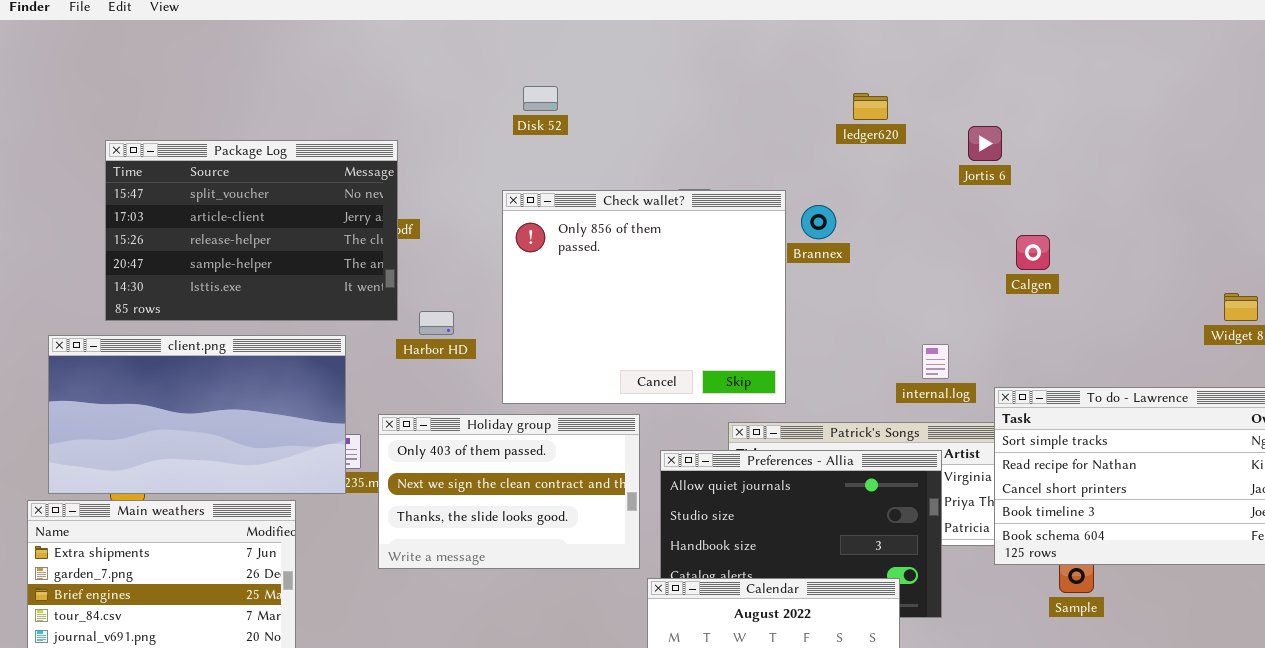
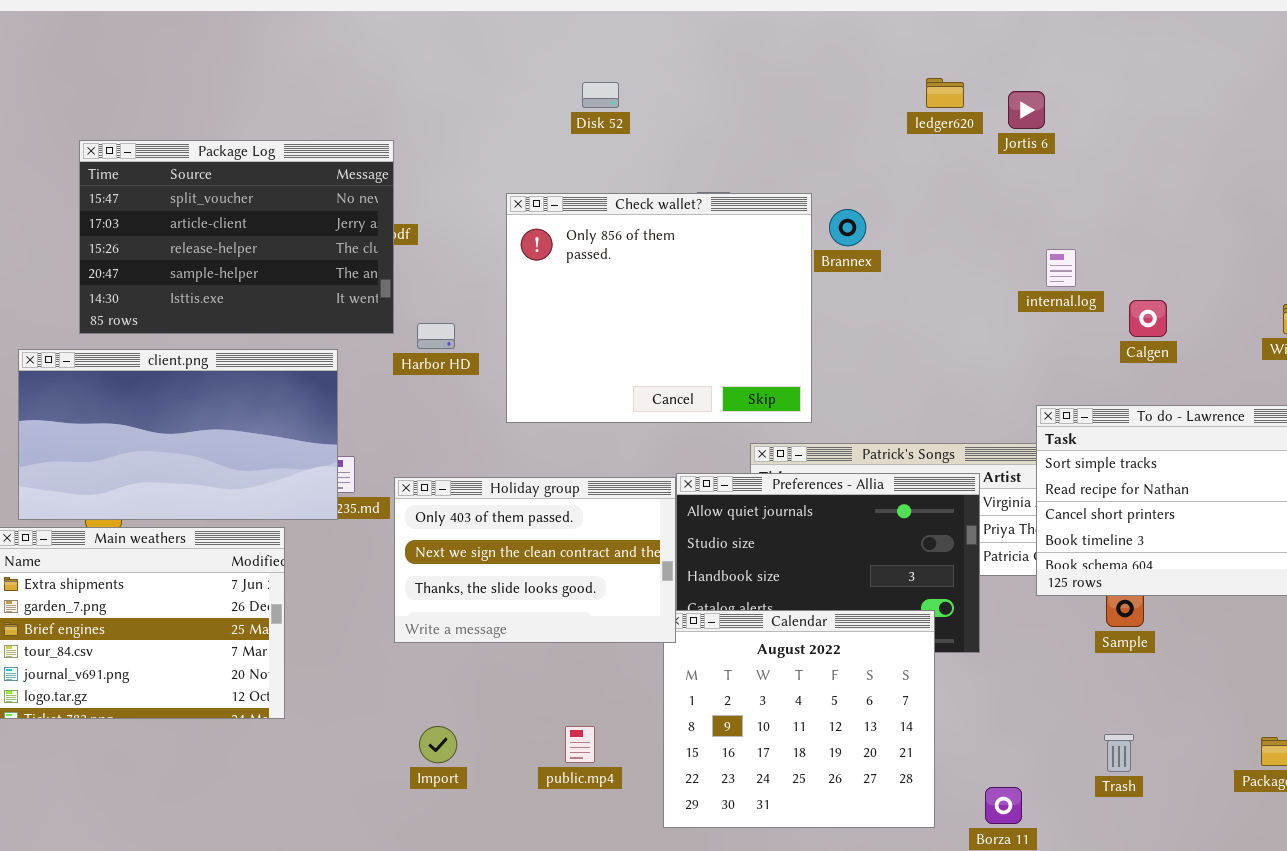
Disk 52: [523,86,558,111] -> [582,82,619,108], moved
ledger620: [853,93,888,120] -> [926,78,964,108], moved
Jortis 6: [968,126,1002,161] -> [1008,91,1045,129], moved
Calgen: [1016,235,1050,270] -> [1129,300,1167,337], moved
internal.log: [922,344,949,379] -> [1046,249,1076,287], moved
Holiday group: [378,414,640,569] -> [394,477,676,643], moved

